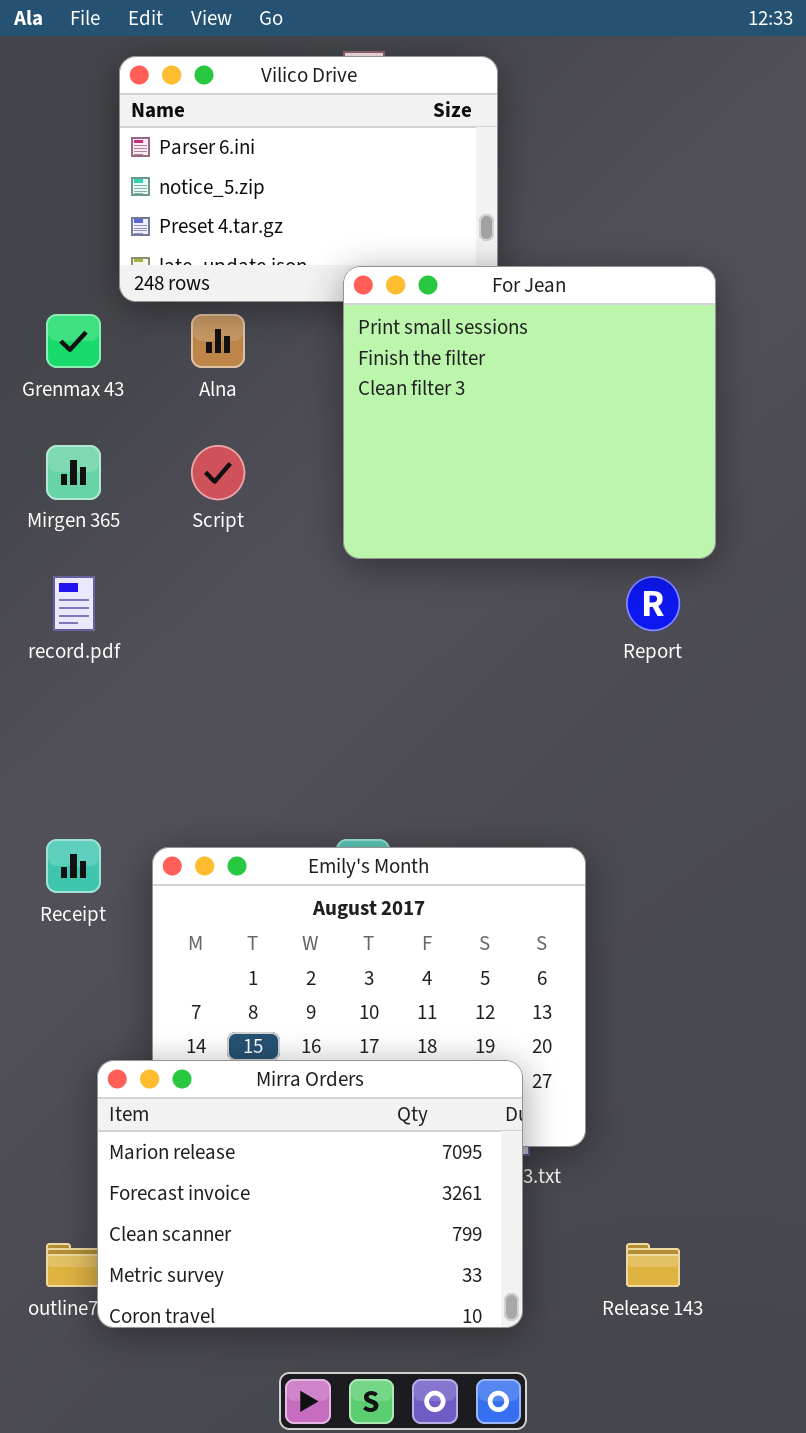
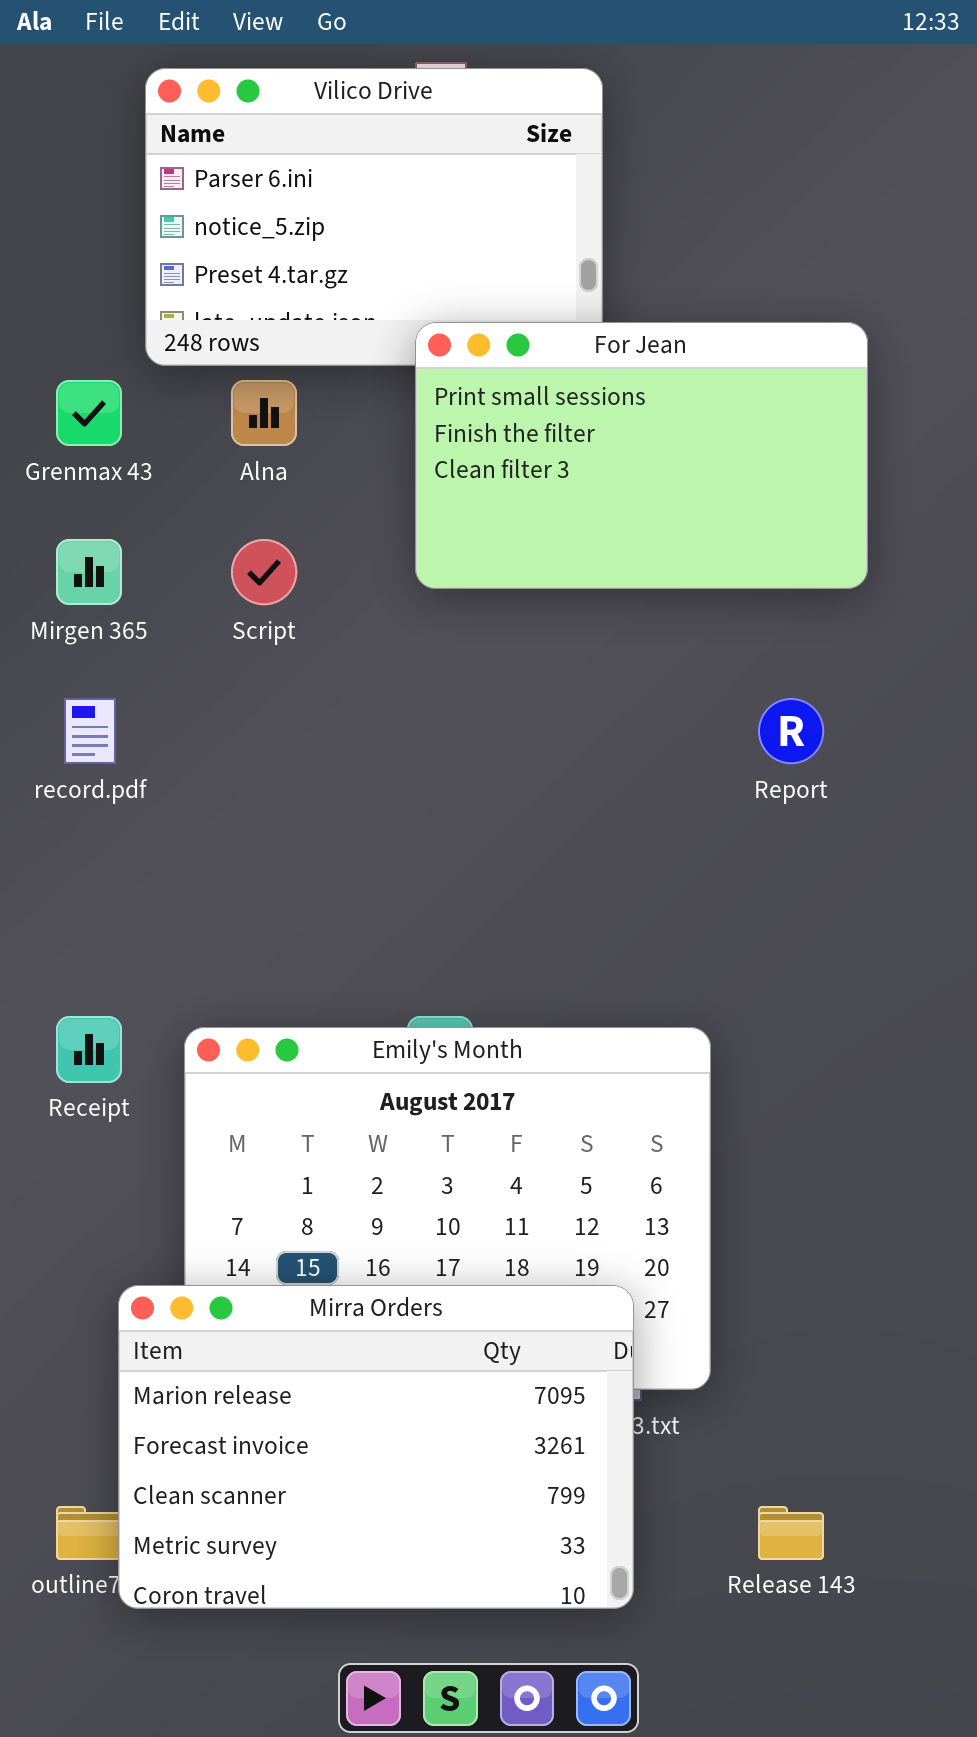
For Jean: [343,266,716,559] -> [415,322,868,589], resized

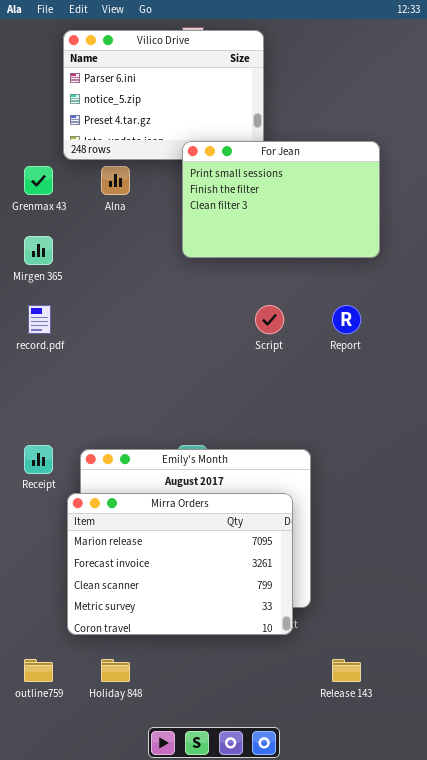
Script: [231,539,297,605] -> [255,305,284,334], moved
Mirra Orders: [118,1285,634,1609] -> [67,493,293,635], moved

